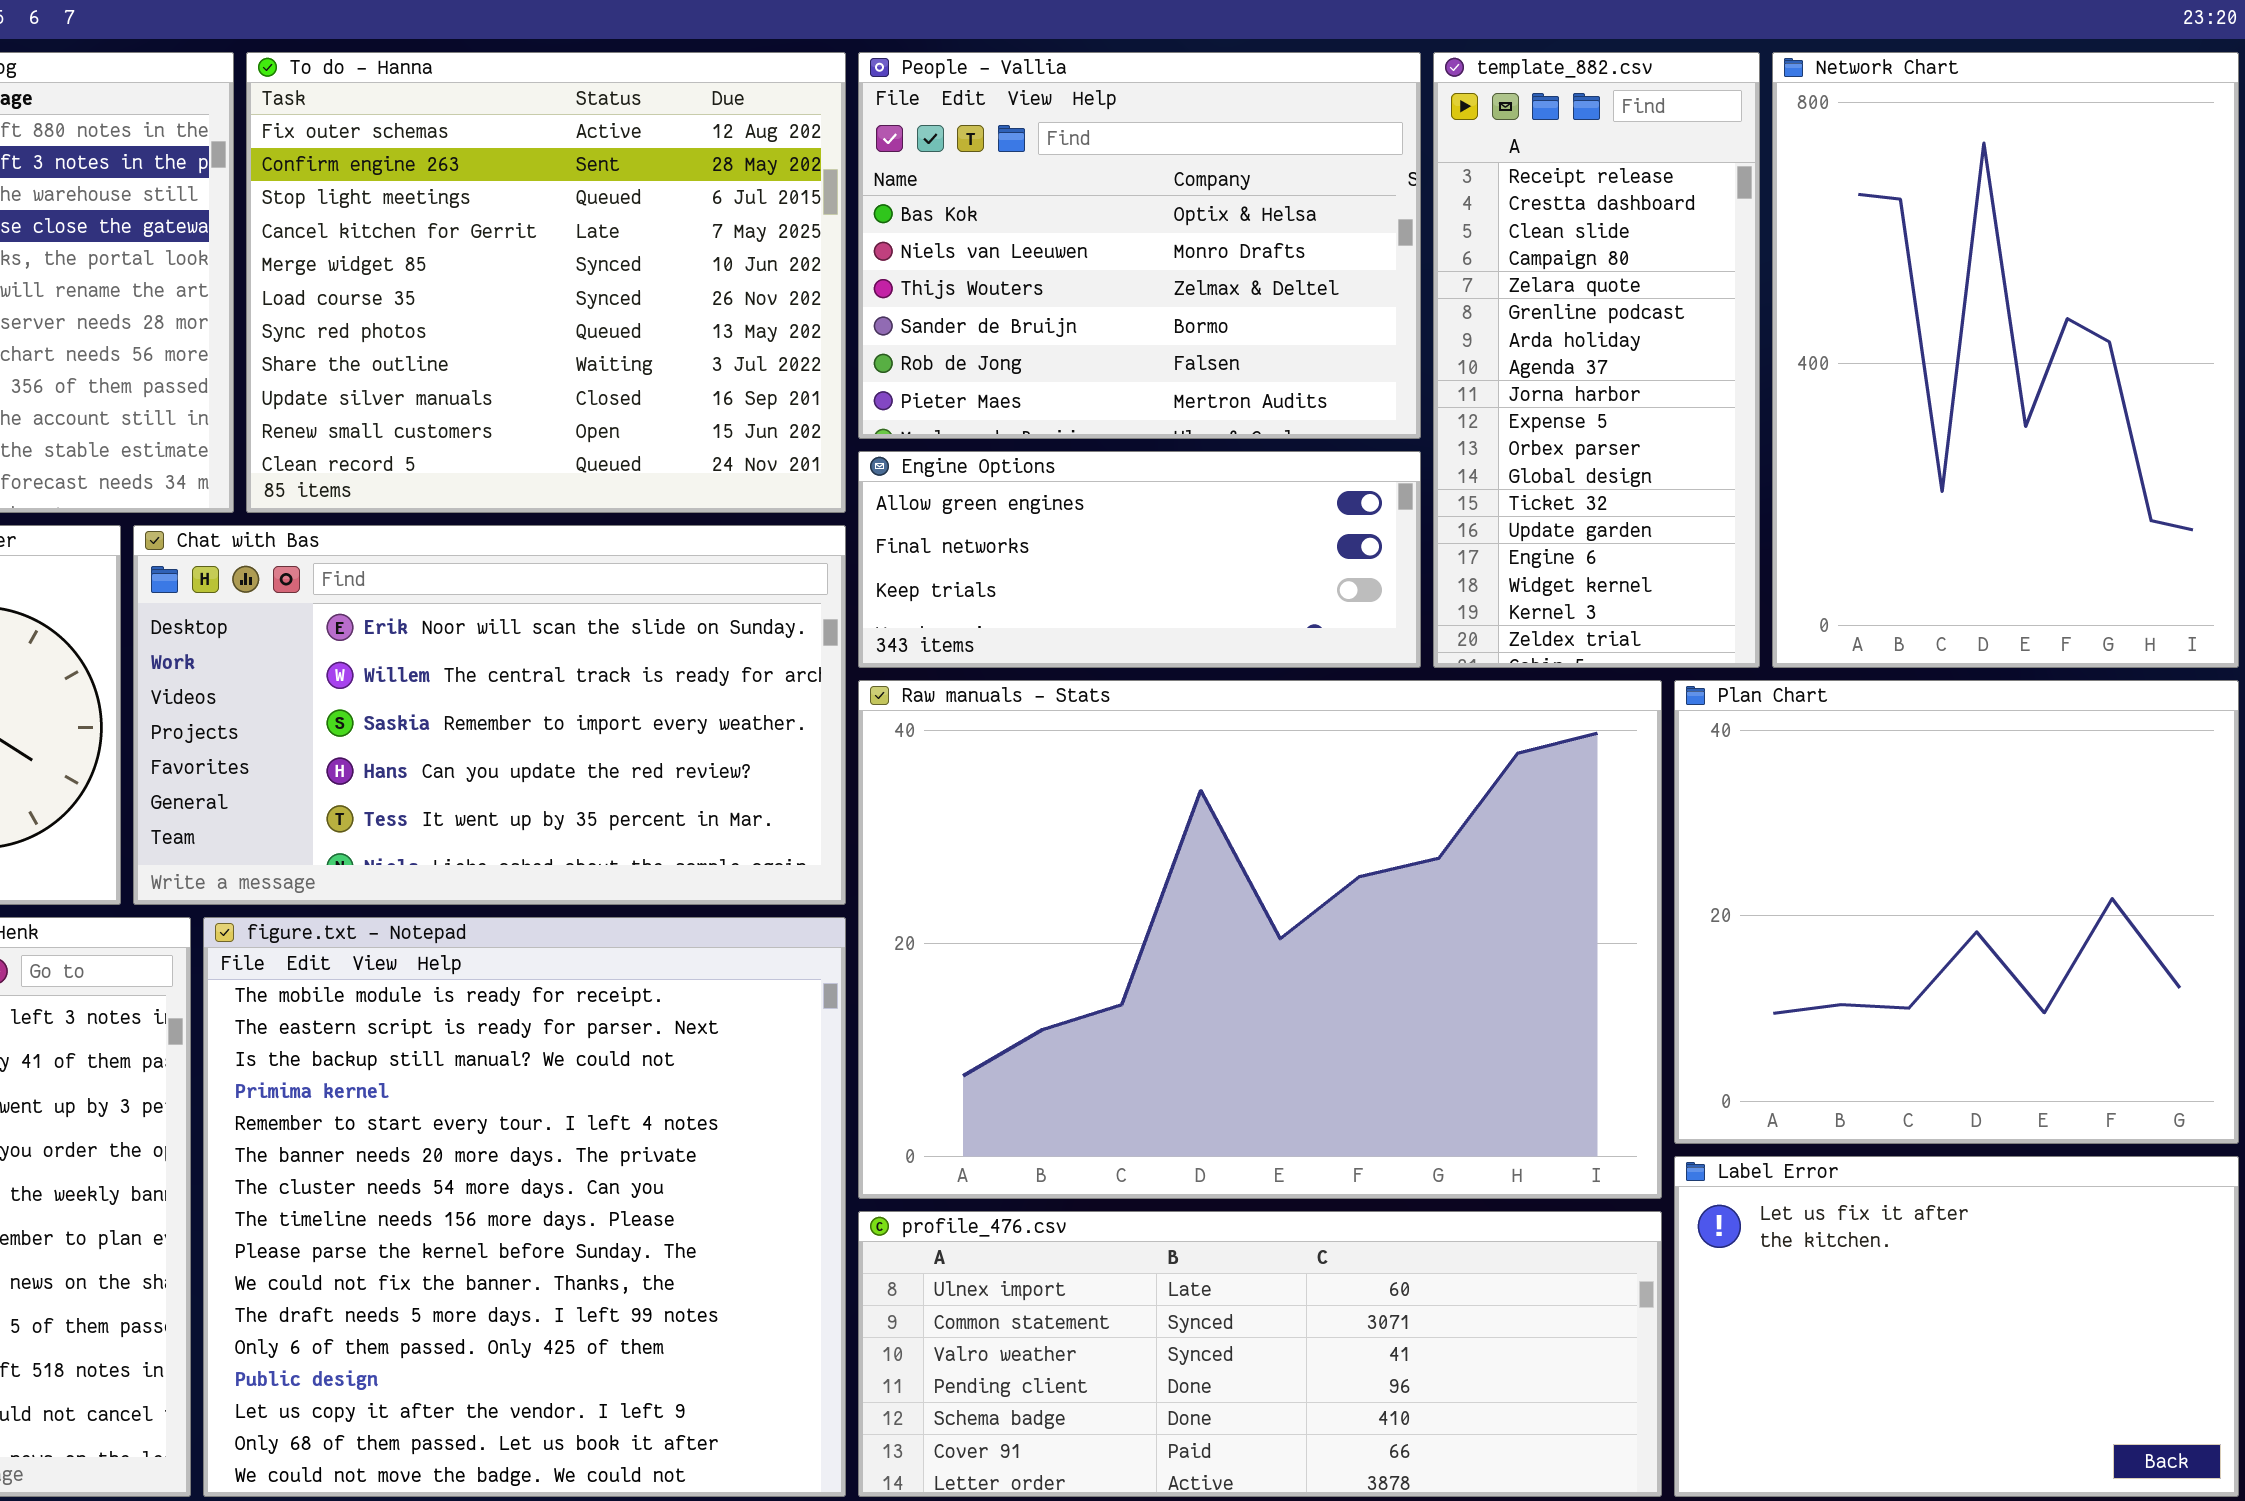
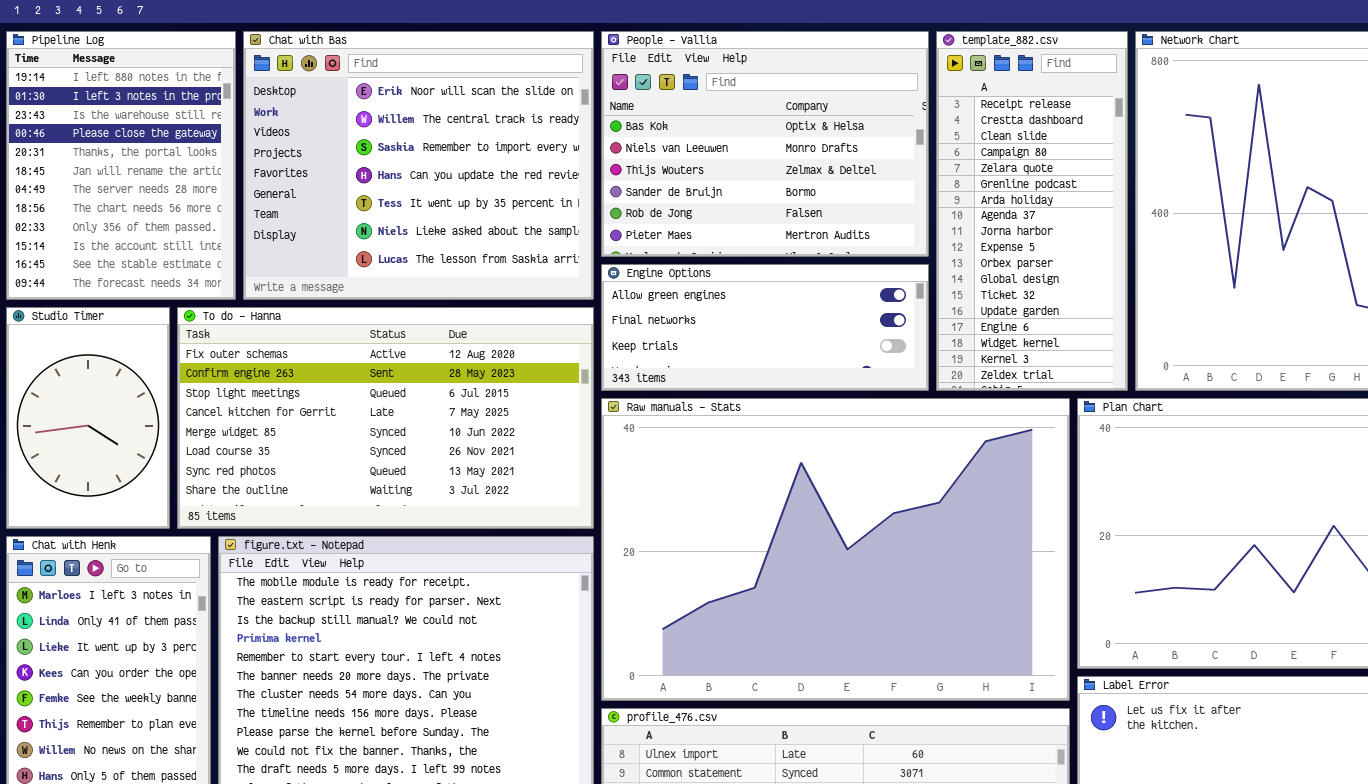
To do - Hanna: [246,52,846,513] -> [177,307,594,529], moved, resized
Chat with Bas: [133,525,846,905] -> [243,31,594,300], moved, resized

